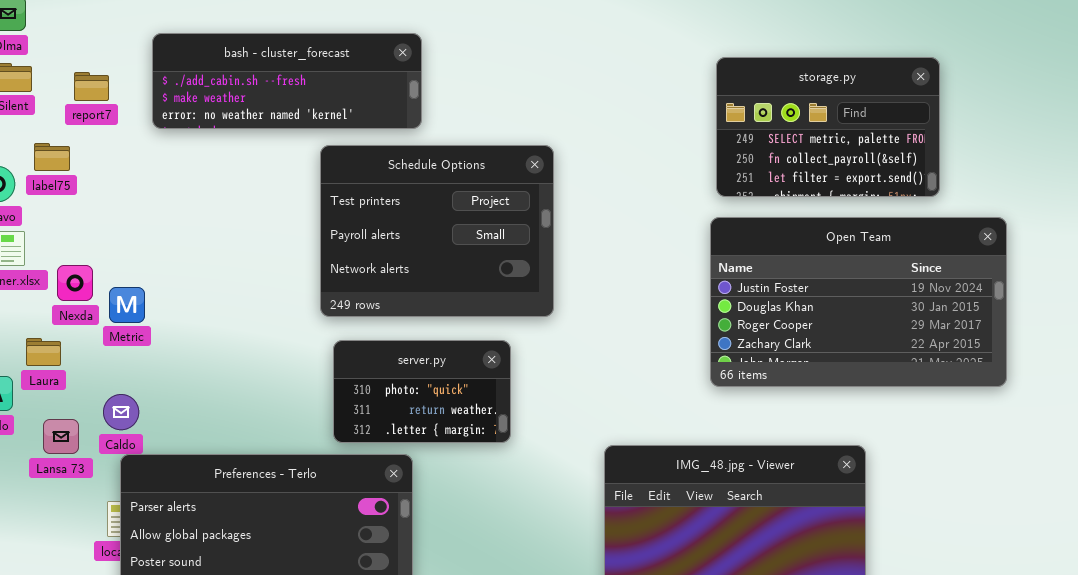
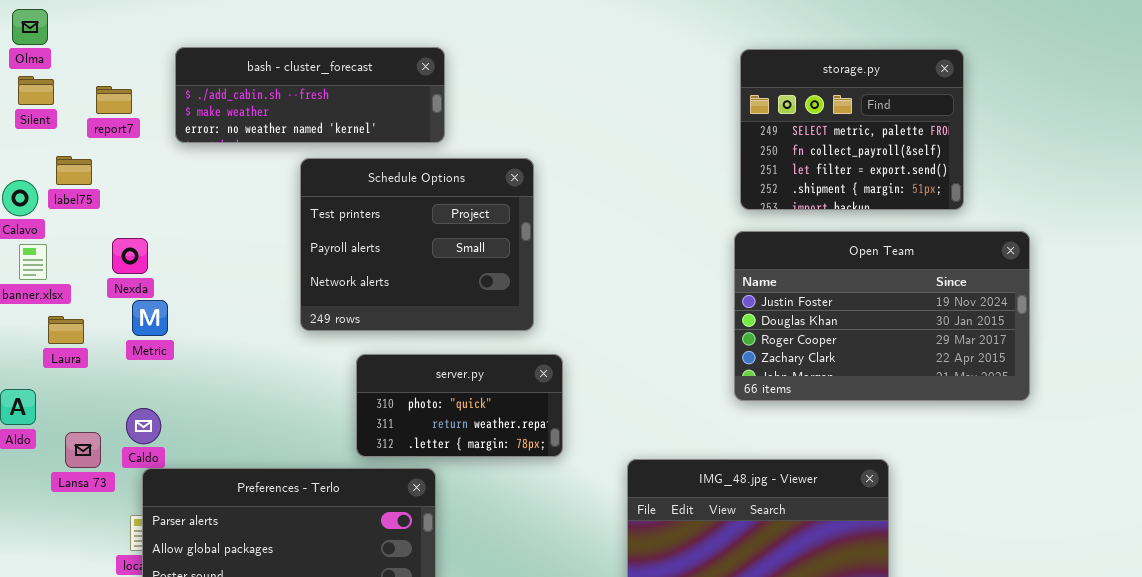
storage.py: [716,57,940,197] -> [740,49,964,210], resized
Schedule Options: [320,145,554,317] -> [300,158,534,331], moved
Nexda: [57,265,93,301] -> [112,238,148,274], moved
Laura: [26,338,61,366] -> [48,316,84,344], moved
server.py: [333,340,511,443] -> [356,354,563,457], resized

